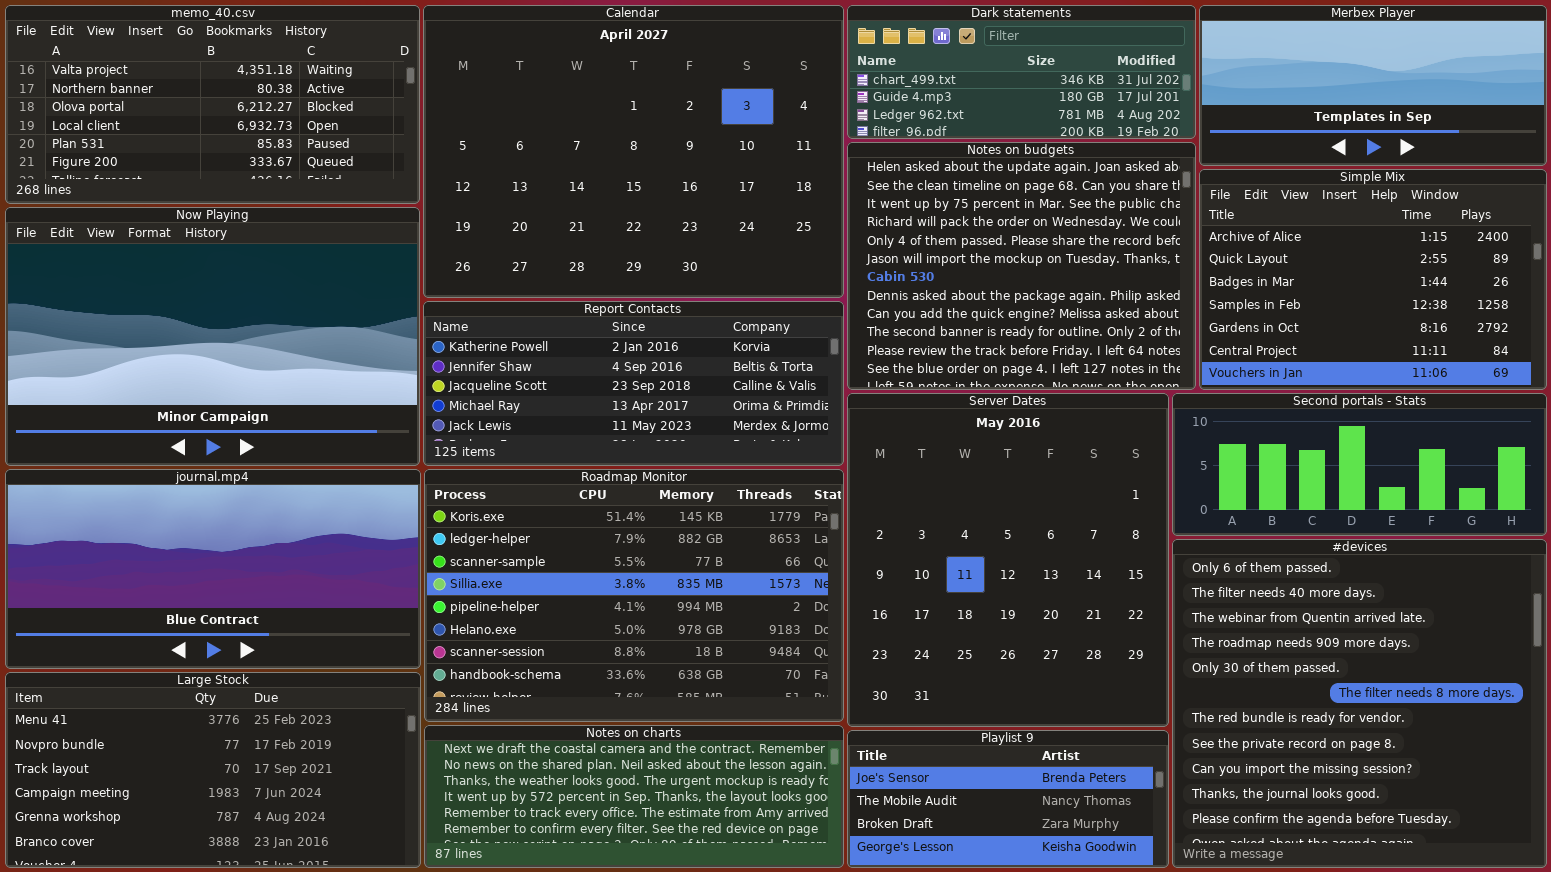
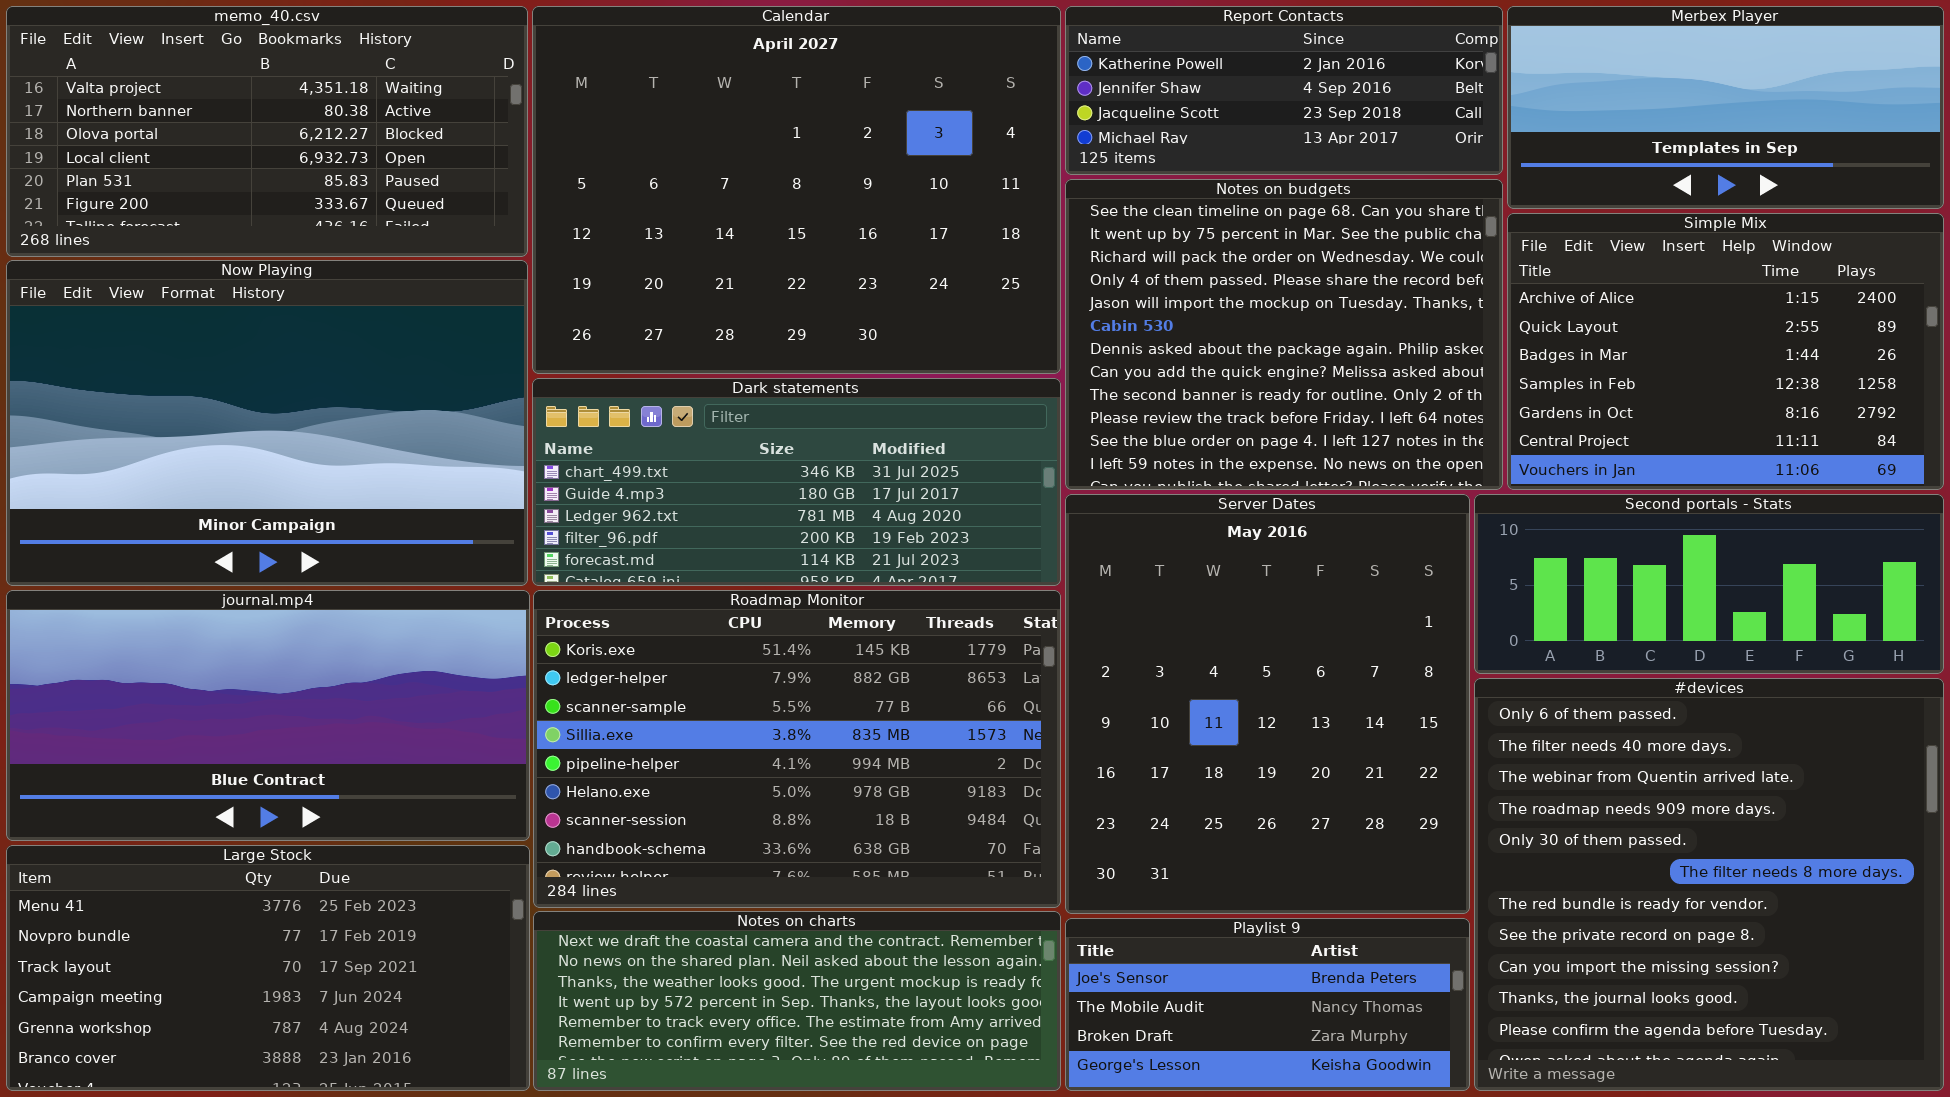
Dark statements: [847,5,1196,139] -> [532,378,1061,586], moved, resized
Notes on budgets: [847,142,1196,390] -> [1065,179,1503,490], scrolled down 1 row
Report Contacts: [423,301,844,466] -> [1065,6,1503,175], moved, resized

